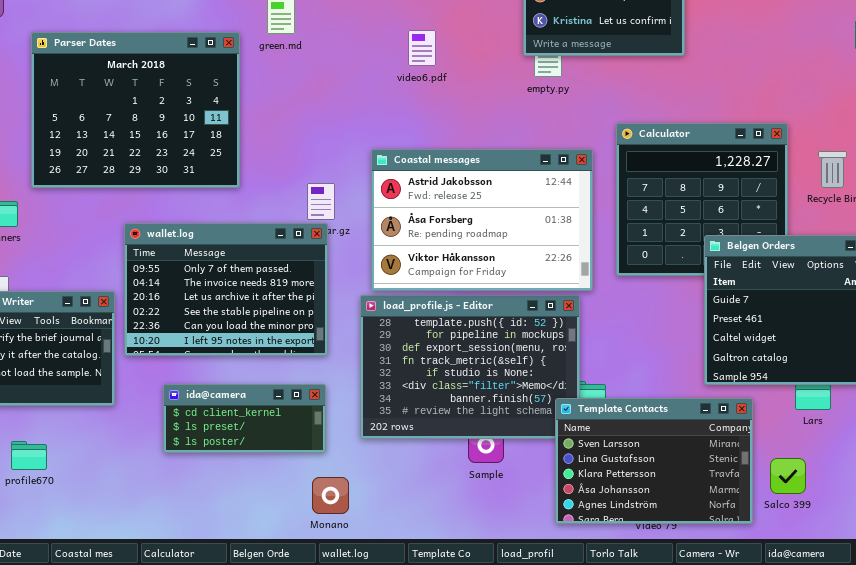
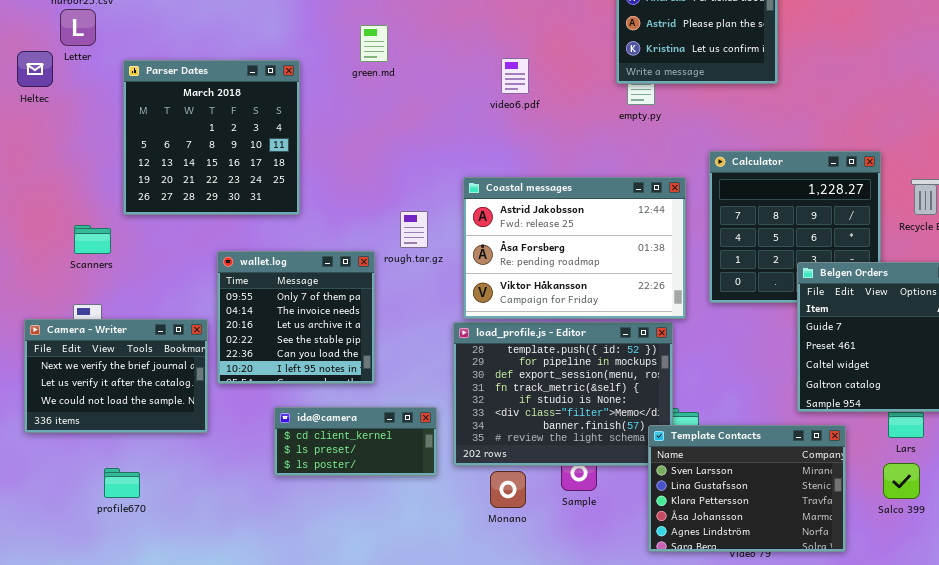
Parser Dates: [31,32,240,188] -> [123,60,300,215], resized
wallet.log: [124,223,328,356] -> [217,251,375,384], resized
ida@camera: [163,384,326,453] -> [274,407,437,476], moved
Salco 399: [770,458,806,494] -> [883,463,920,499], moved
Monano: [312,477,349,514] -> [490,471,526,508], moved

